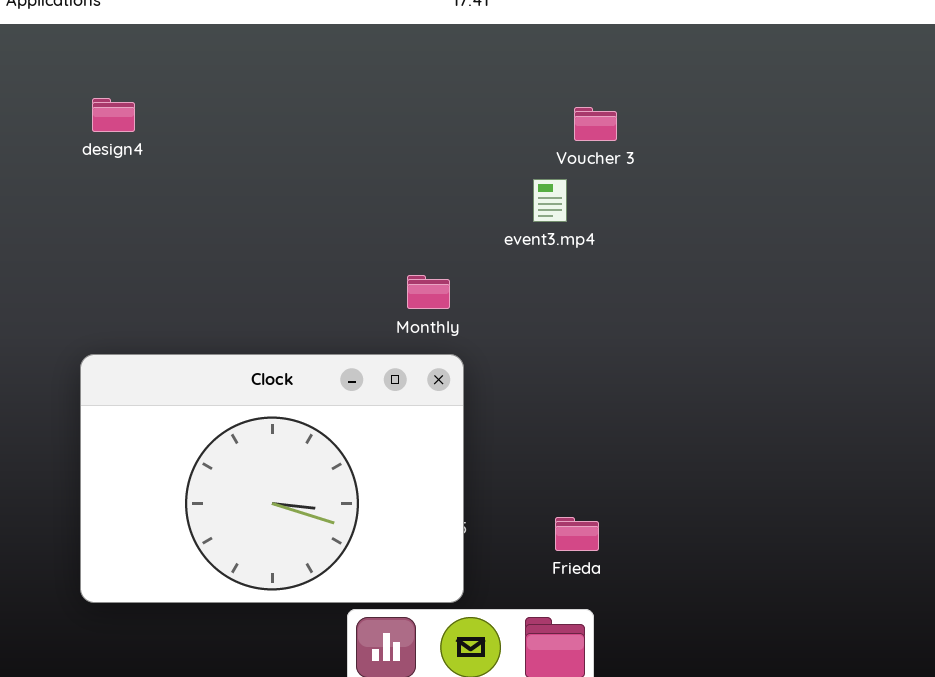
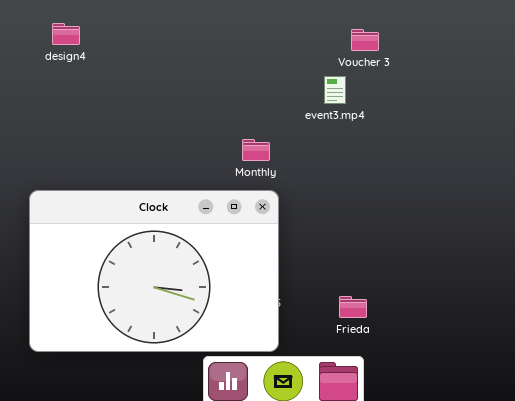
design4: [92,98,135,132] -> [52,23,80,45], moved

